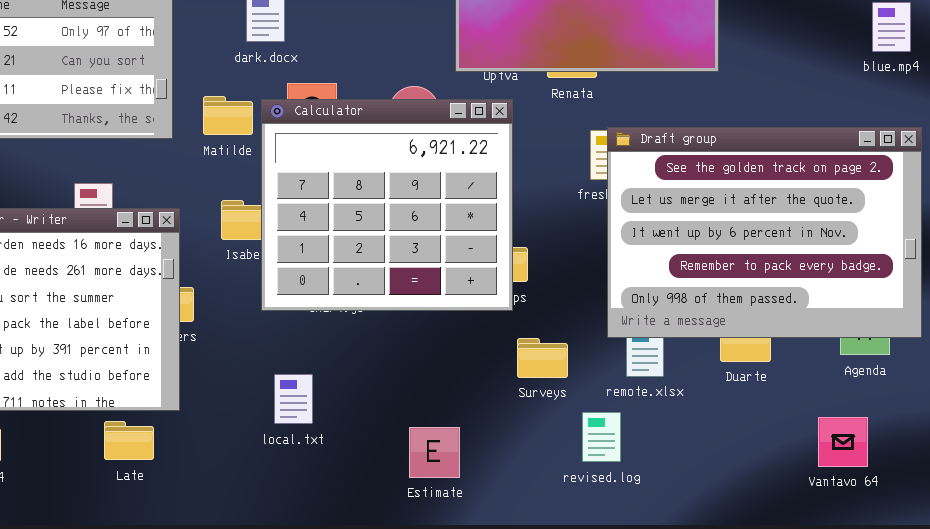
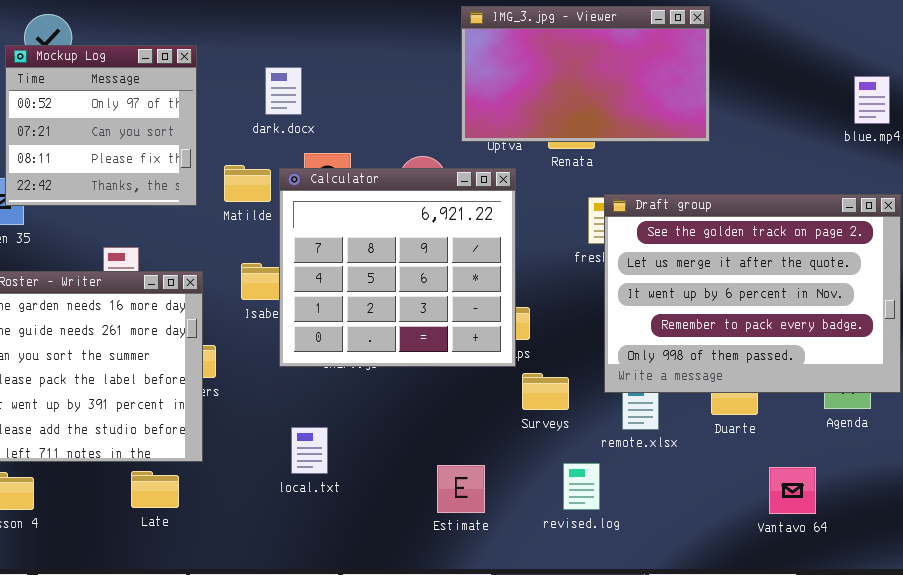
Surveys: [517,338,568,378] -> [522,373,569,410], moved
revised.log: [582,412,621,462] -> [563,463,600,510], moved
Vantavo 64: [818,417,868,467] -> [769,467,816,514], moved
Estimate: [409,427,460,478] -> [437,465,485,513], moved

